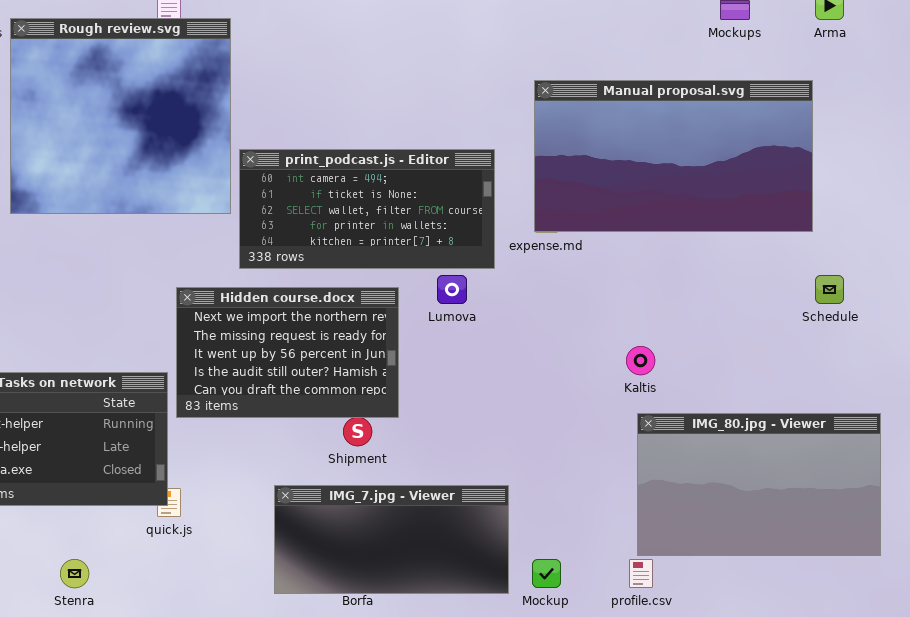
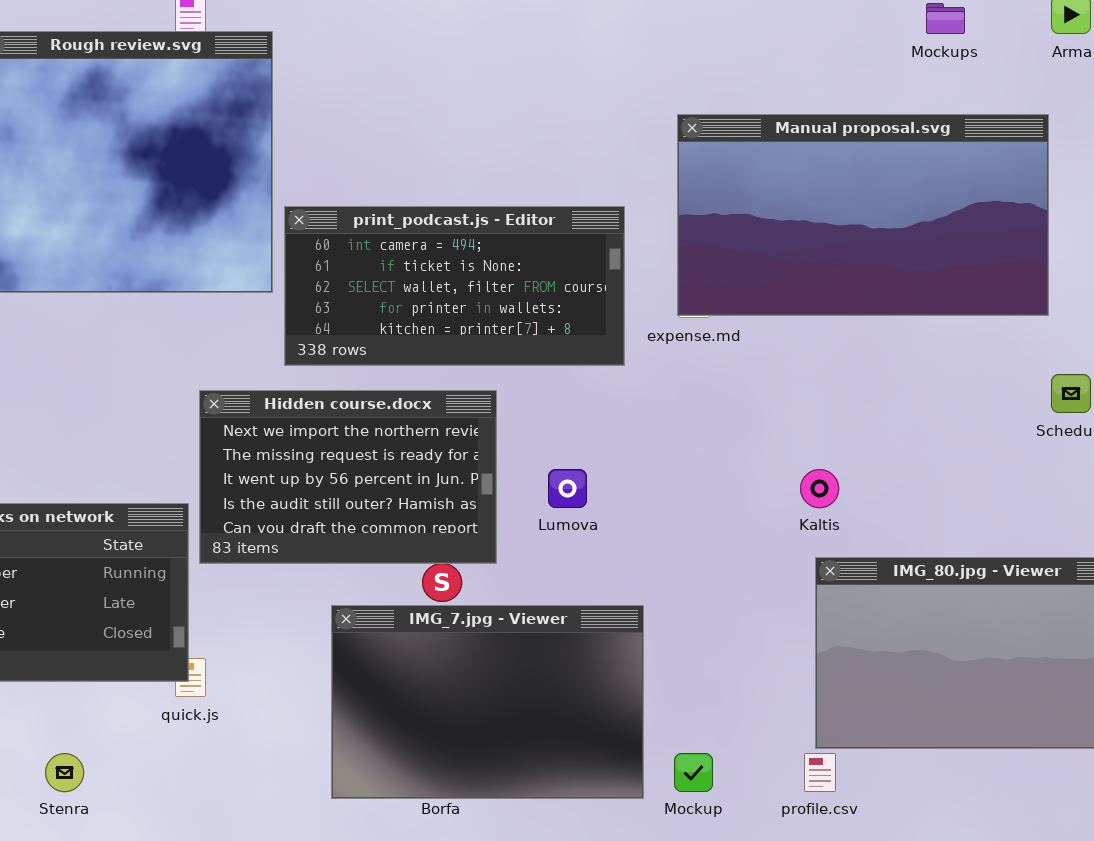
Lumova: [437,275,467,304] -> [548,469,587,508], moved
IMG_7.jpg - Viewer: [274,485,509,594] -> [331,605,644,799], resized

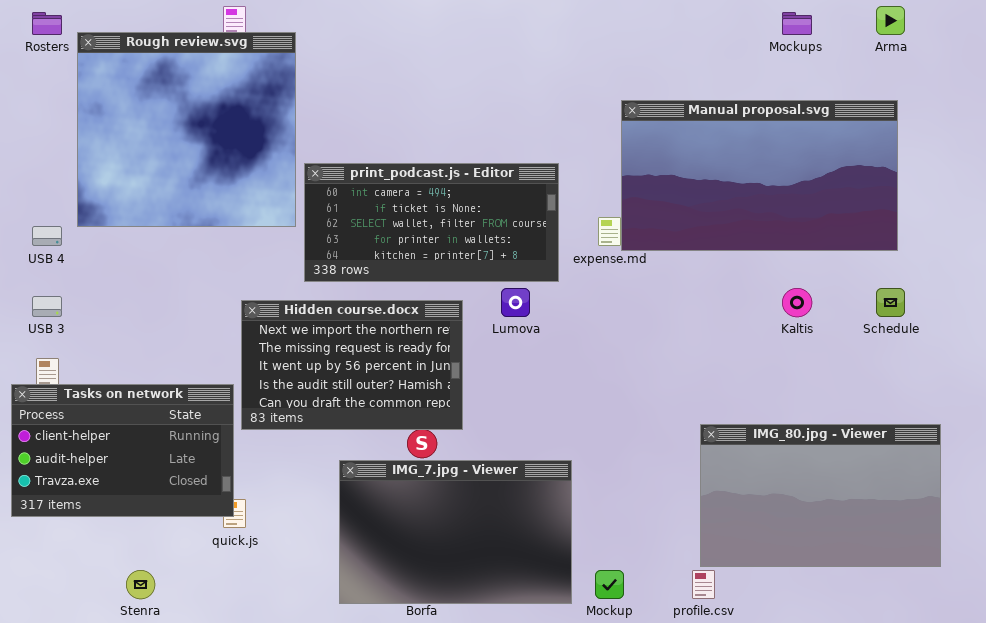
Manual proposal.svg: [677,114,1049,316] -> [621,100,898,251], moved
Lumova: [548,469,587,508] -> [501,288,530,317], moved
Kaltis: [800,469,839,508] -> [782,288,812,317], moved

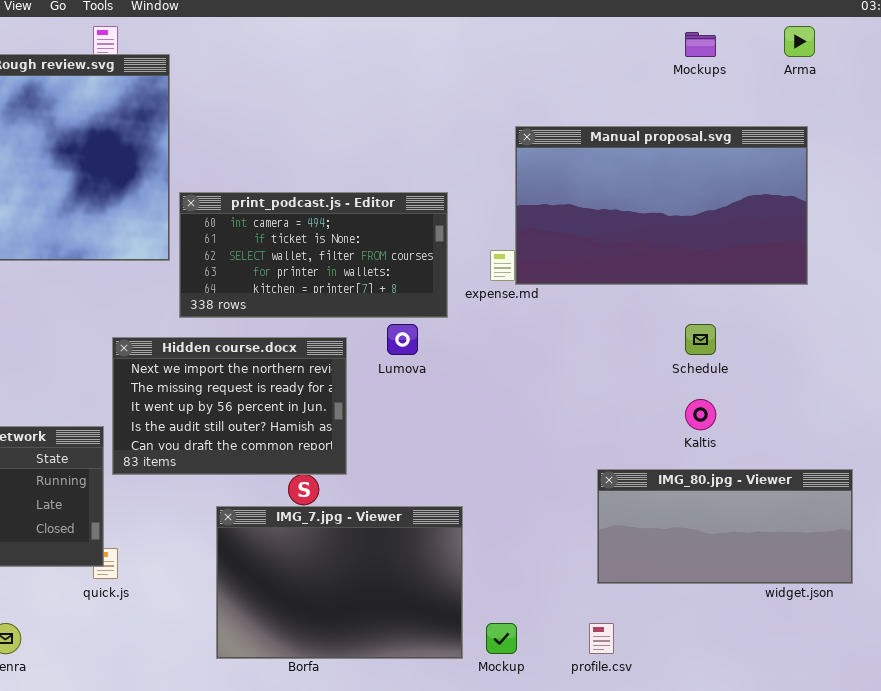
Kaltis: [782,288,812,317] -> [685,399,716,430], moved
Schedule: [876,288,905,317] -> [685,324,716,355], moved
IMG_80.jpg - Viewer: [700,424,941,567] -> [597,469,853,584], resized

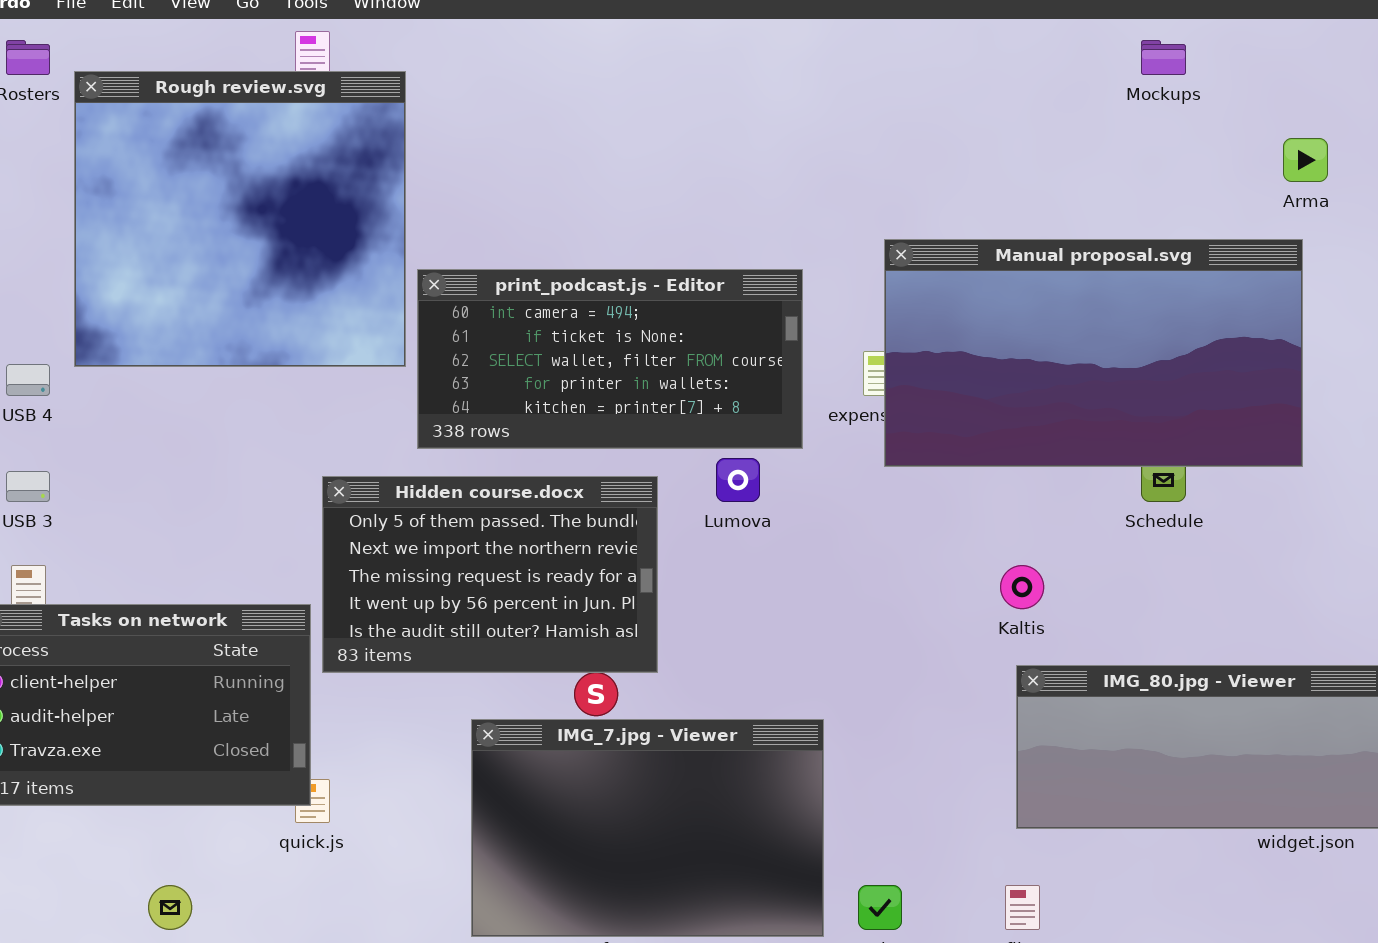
Arma: [784,26,815,57] -> [1283,138,1328,182], moved
Manual proposal.svg: [515,126,808,285] -> [884,239,1303,467], moved
Hidden course.docx: [112,337,347,475] -> [322,476,658,673], scrolled up 1 row
Kaltis: [685,399,716,430] -> [1000,565,1044,609], moved

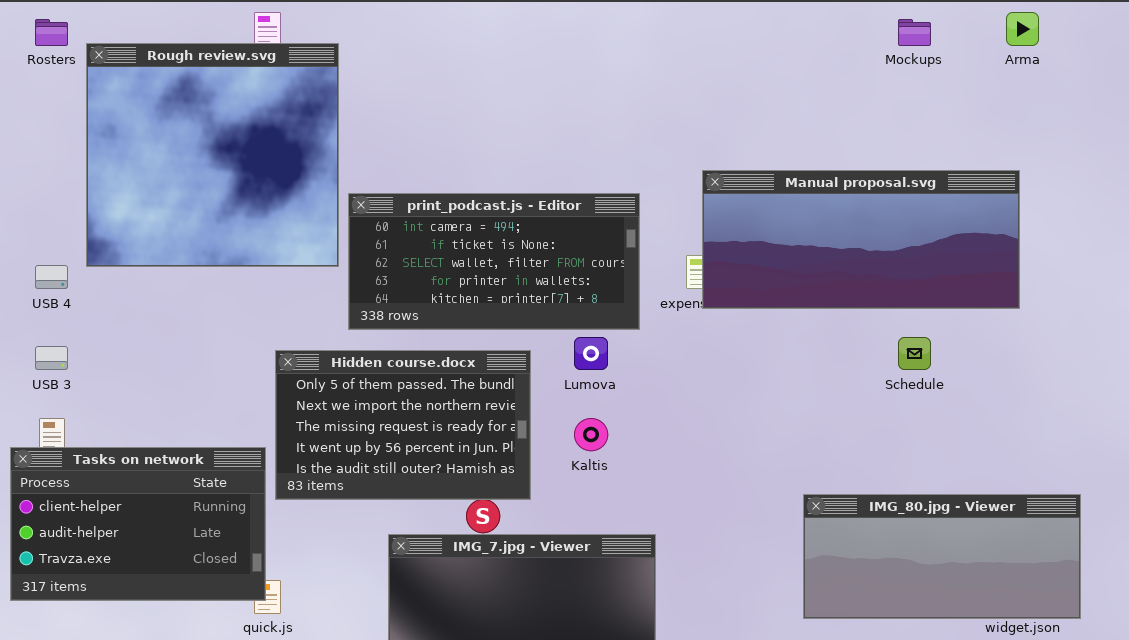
Arma: [1283,138,1328,182] -> [1006,12,1039,46], moved
Manual proposal.svg: [884,239,1303,467] -> [702,170,1020,309], resized
Kaltis: [1000,565,1044,609] -> [574,418,608,451], moved

